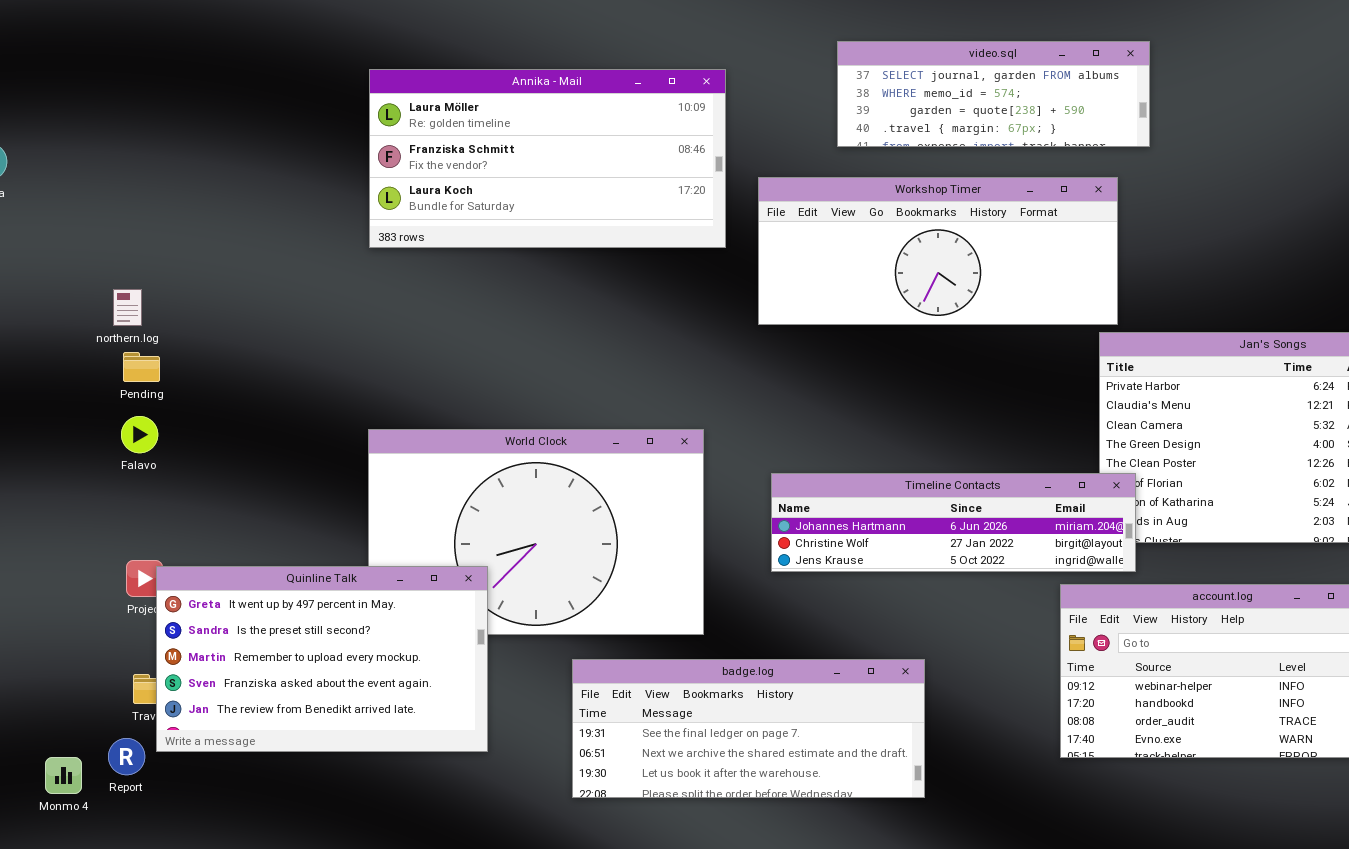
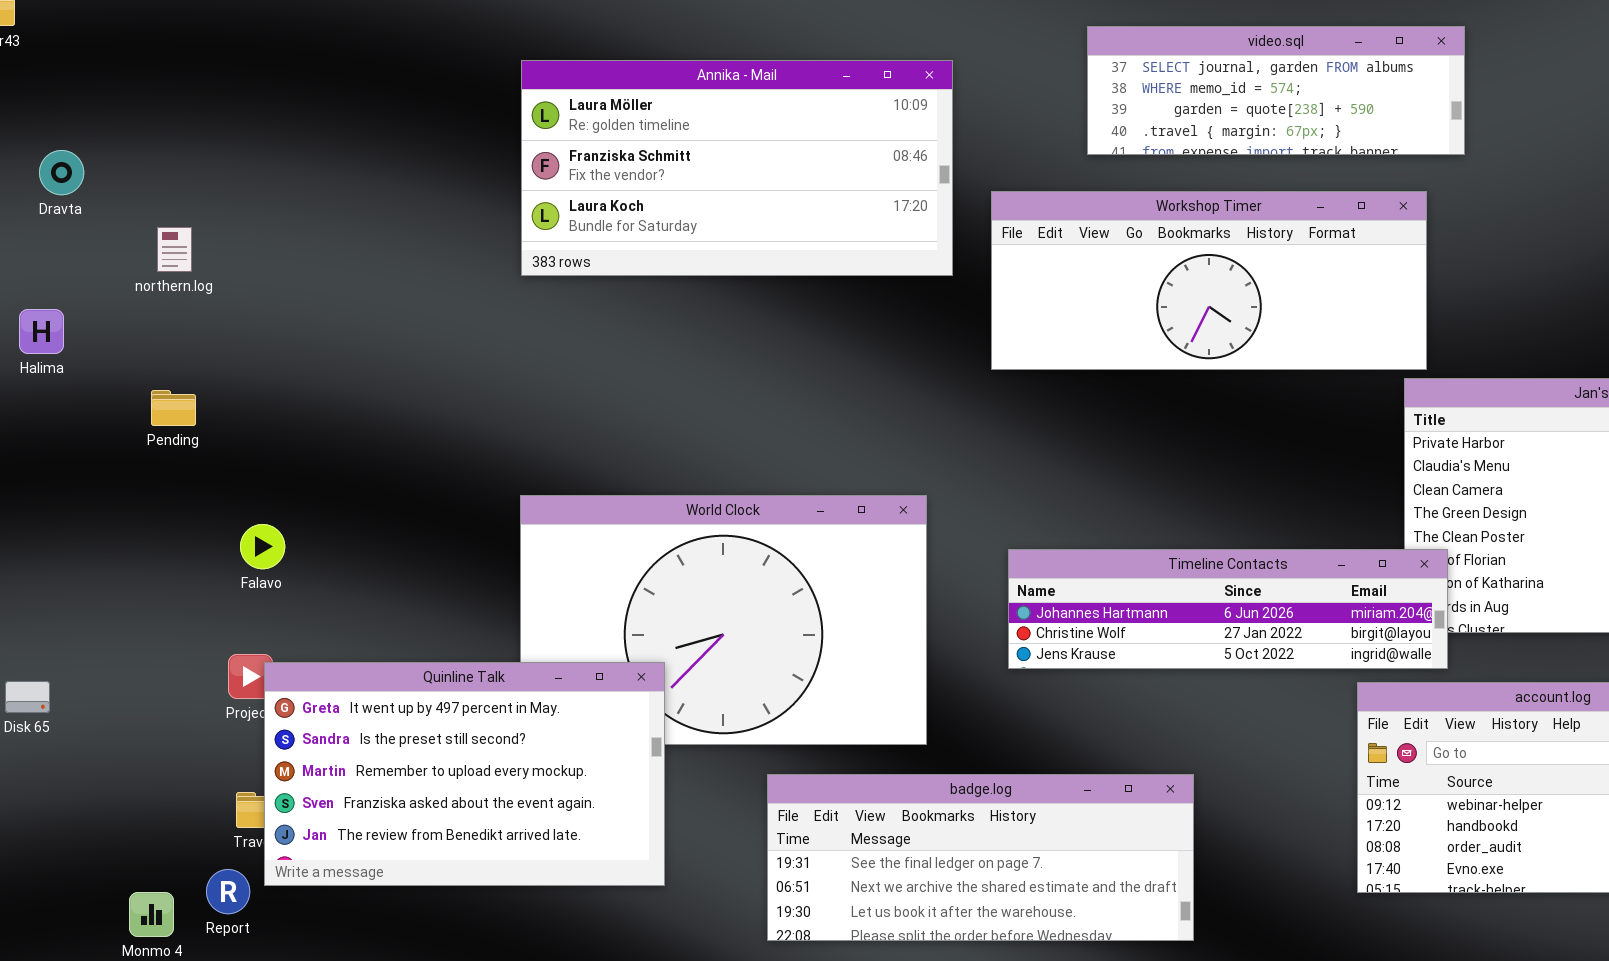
northern.log: [113,289,142,326] -> [157,227,192,272], moved
Pending: [123,352,160,382] -> [151,390,196,426], moved
Falavo: [121,416,158,453] -> [240,524,285,569], moved

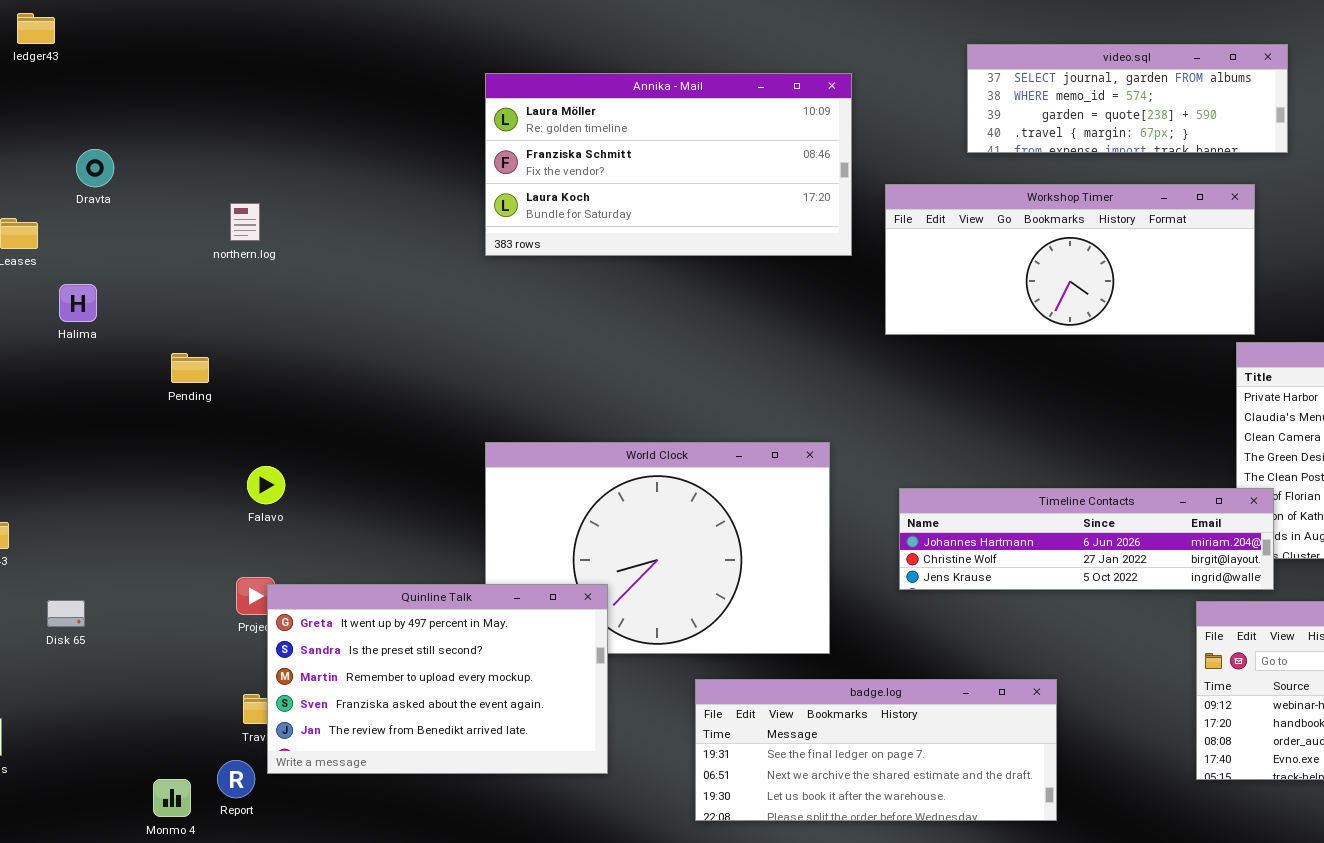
northern.log: [157,227,192,272] -> [230,203,260,241], moved

